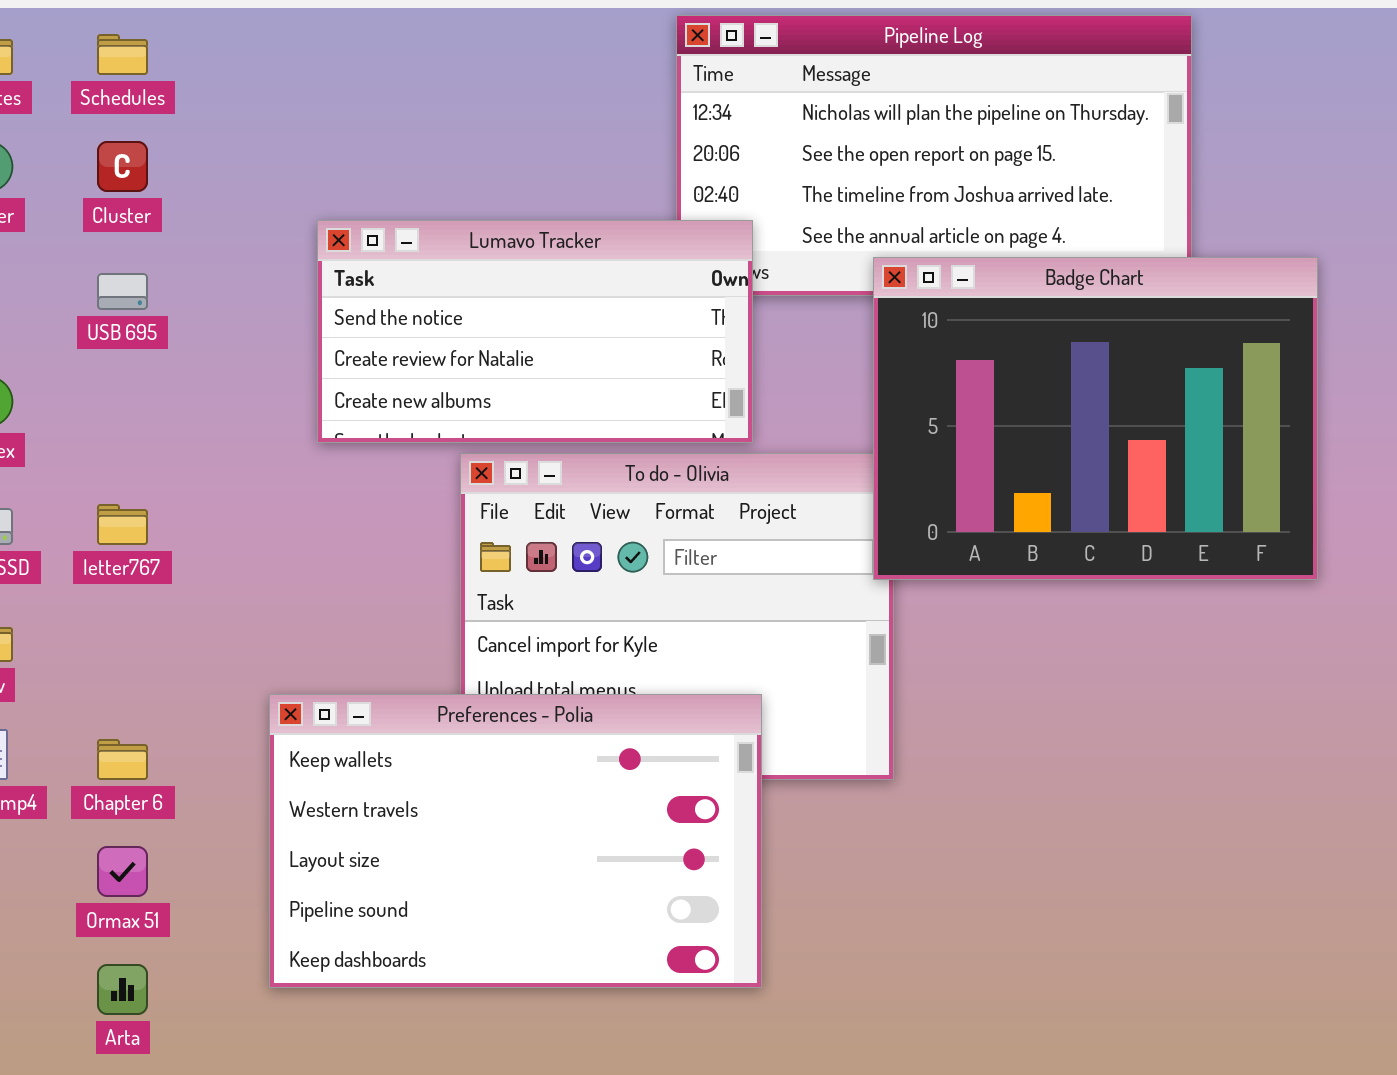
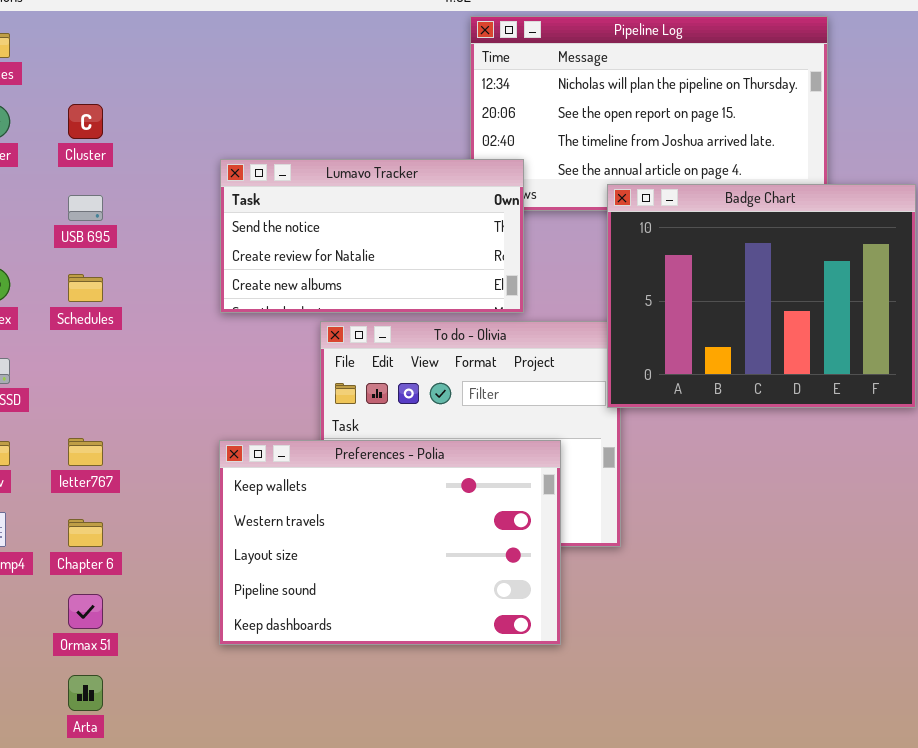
Schedules: [97,34,148,75] -> [68,274,103,302], moved
letter767: [97,504,148,545] -> [68,438,103,466], moved
Preferences - Polia: [269,694,762,988] -> [219,440,561,645], moved

